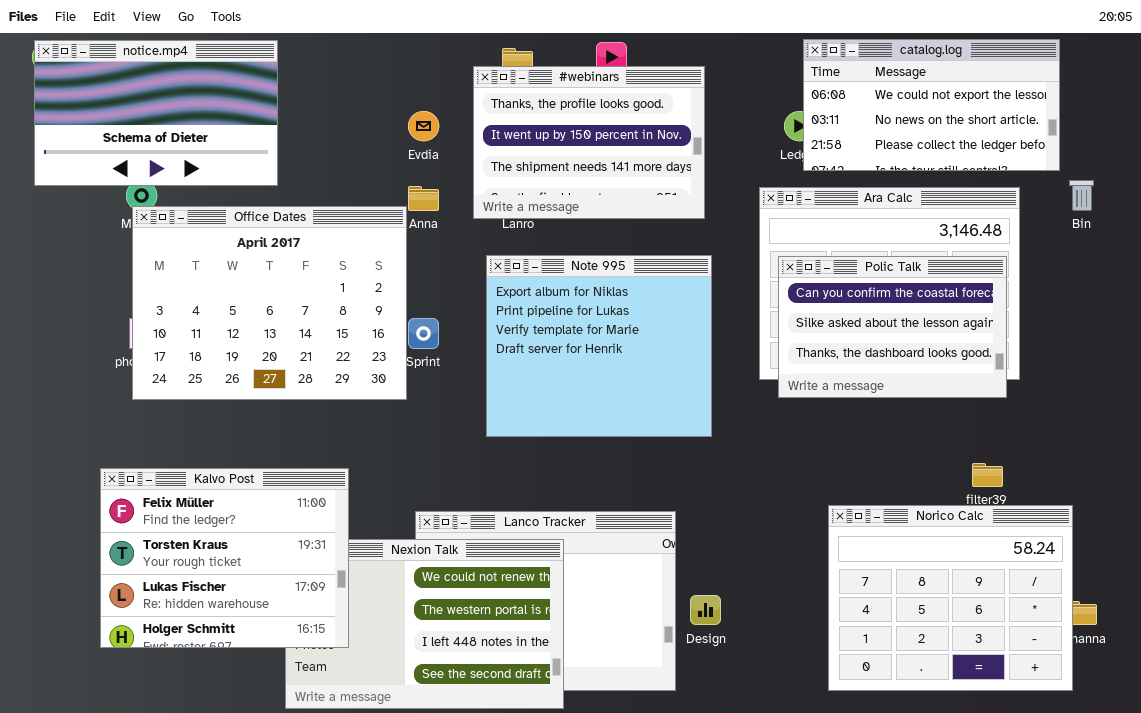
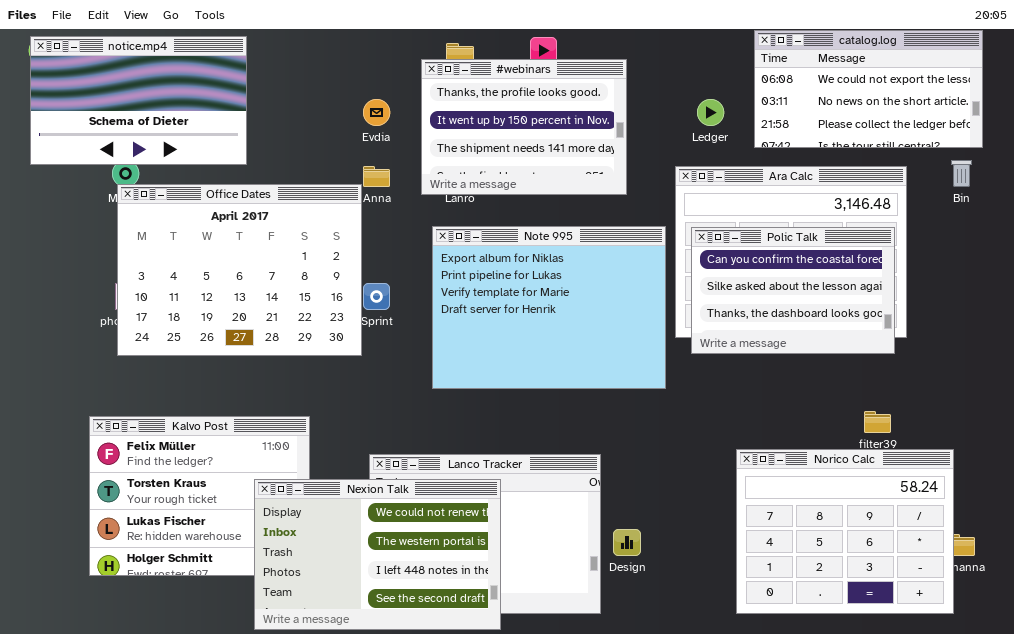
catalog.log: [803,39,1060,171] -> [754,30,983,148], moved
Note 995: [486,255,712,437] -> [432,226,666,389], resized
Nexion Talk: [285,539,564,709] -> [254,479,501,630], raised

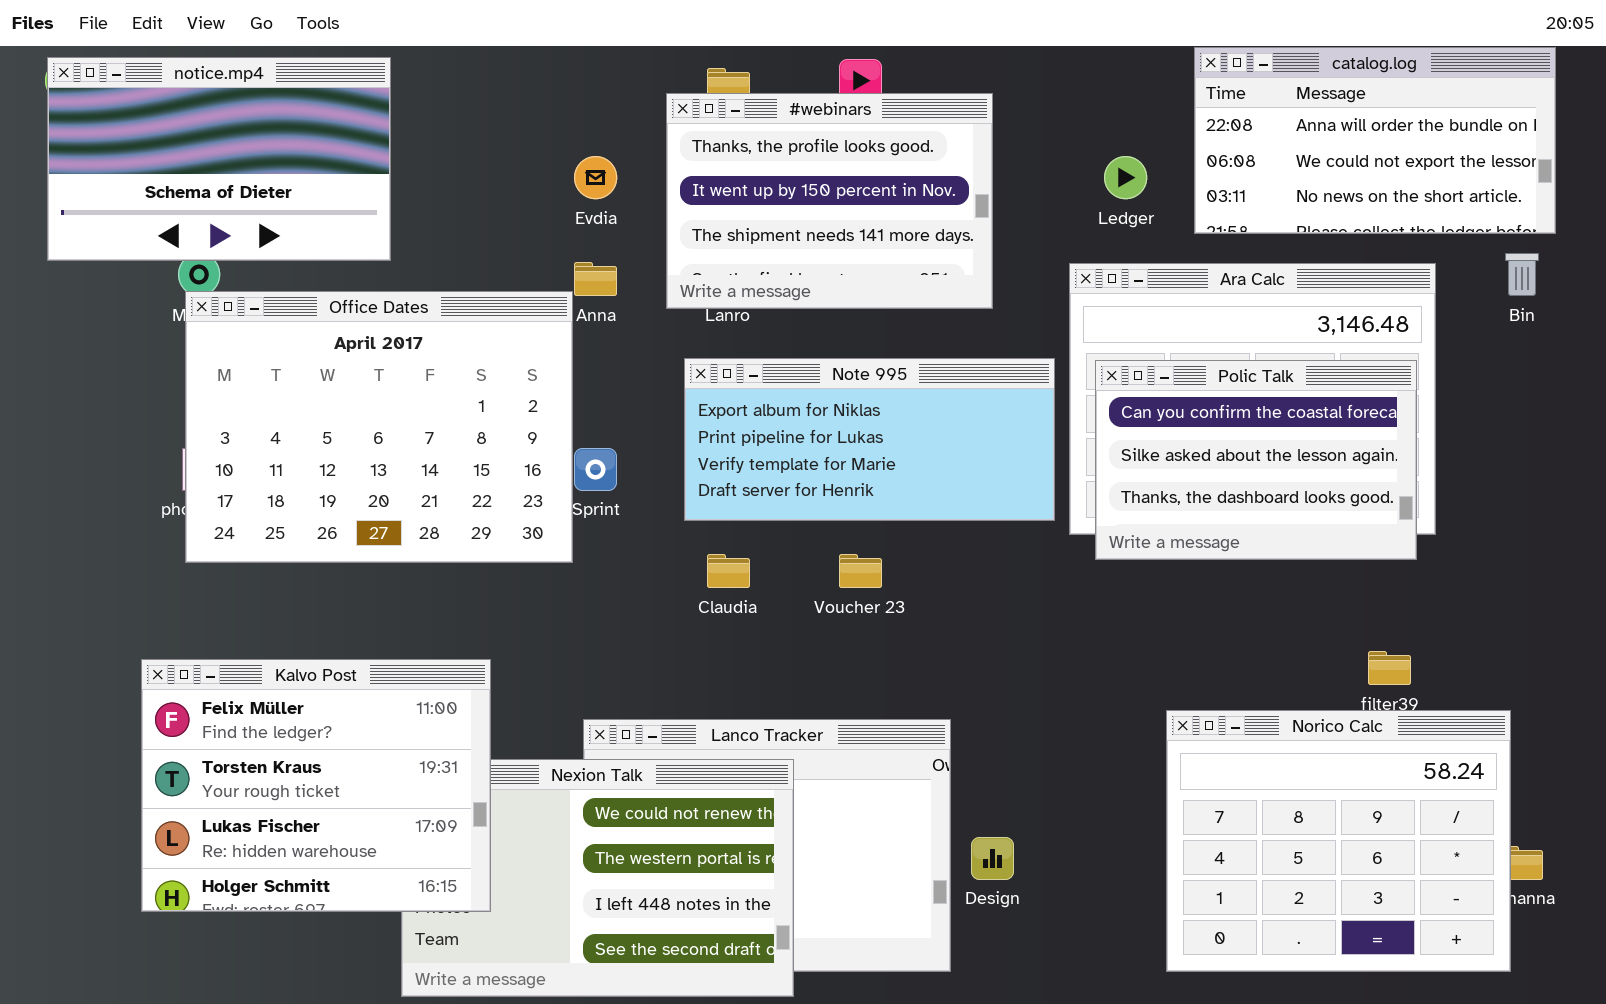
catalog.log: [754,30,983,148] -> [1194,47,1556,234], scrolled up 1 row
Note 995: [432,226,666,389] -> [684,358,1055,521], resized
Kalvo Post: [89,416,310,576] -> [141,659,491,912], raised

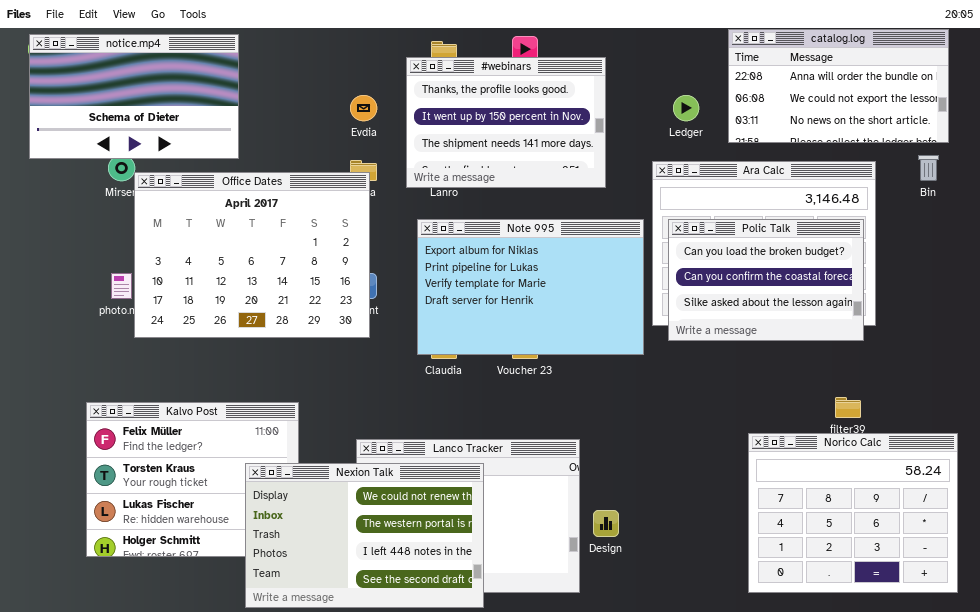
Office Dates: [185,291,573,563] -> [134,172,370,338], moved
Note 995: [684,358,1055,521] -> [417,219,644,355], resized
Polic Talk: [1095,360,1417,560] -> [668,219,864,341], scrolled up 1 row
Norico Calc: [1166,710,1511,972] -> [748,433,958,593], moved
Nexion Talk: [401,759,794,997] -> [245,463,484,608], raised

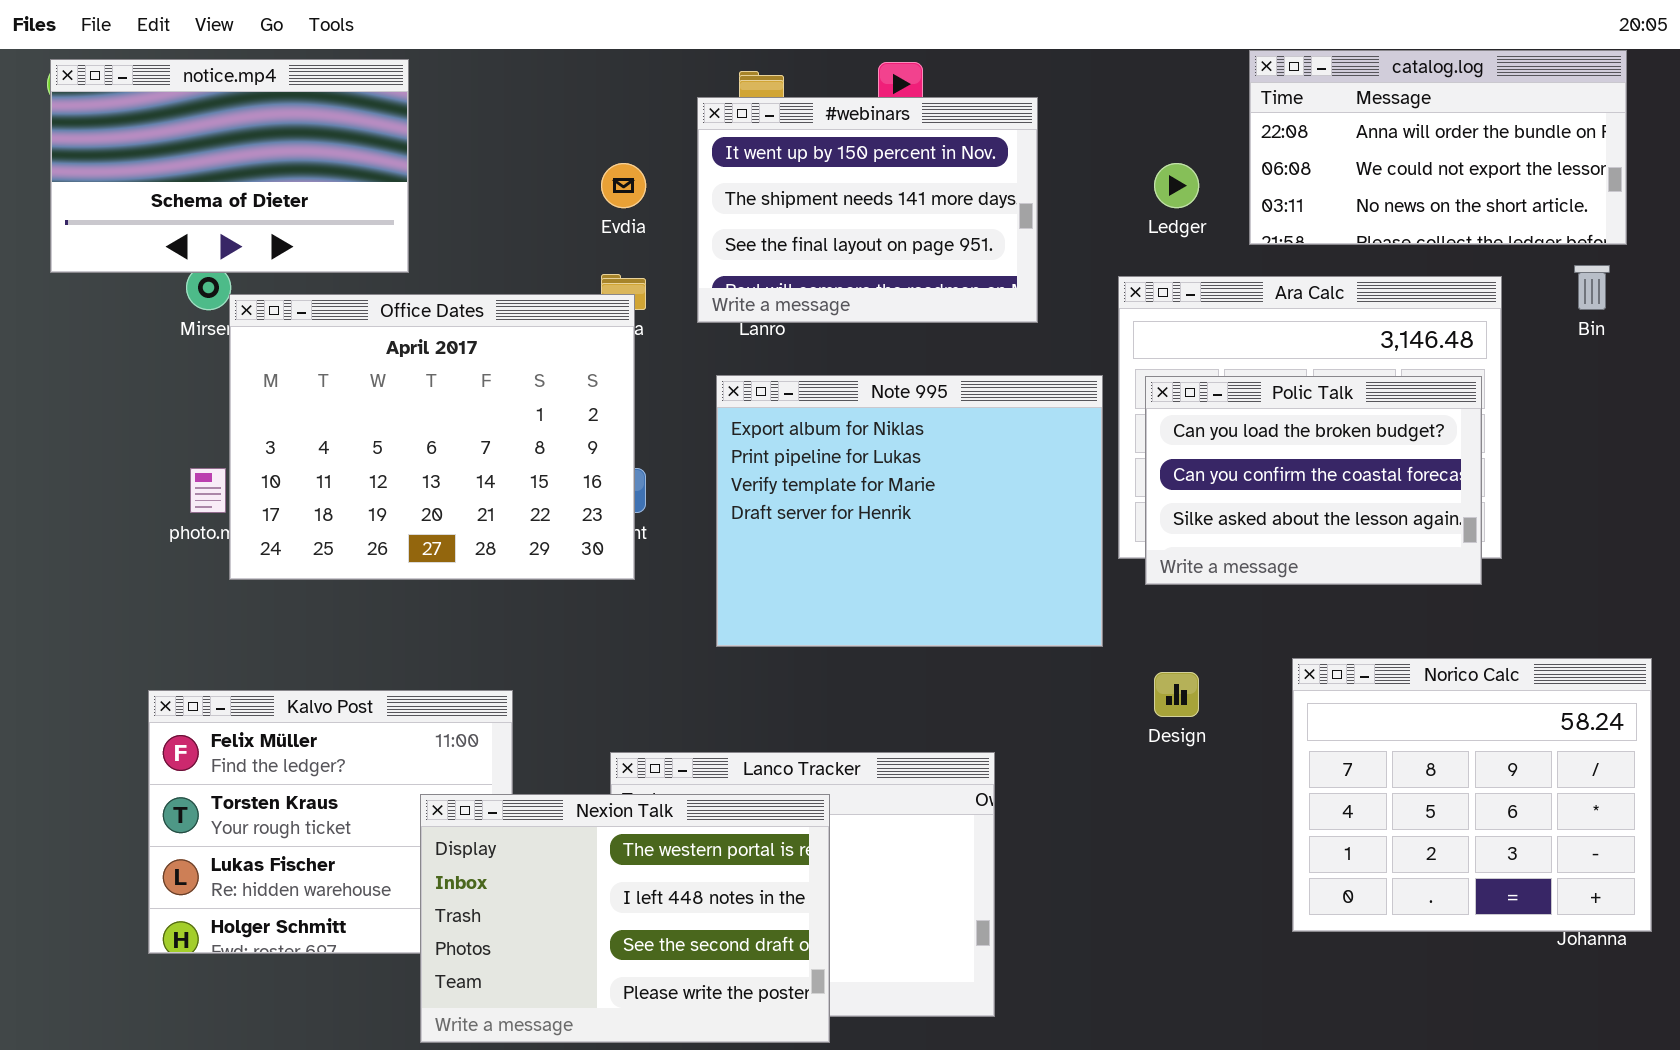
#webinars: [406,57,606,188] -> [697,97,1038,323], scrolled down 1 row
Note 995: [417,219,644,355] -> [716,375,1103,647], resized
Norico Calc: [748,433,958,593] -> [1292,658,1652,932], moved
Nexion Talk: [245,463,484,608] -> [420,794,830,1043], scrolled down 1 row
Design: [593,510,619,537] -> [1154,672,1199,717], moved

